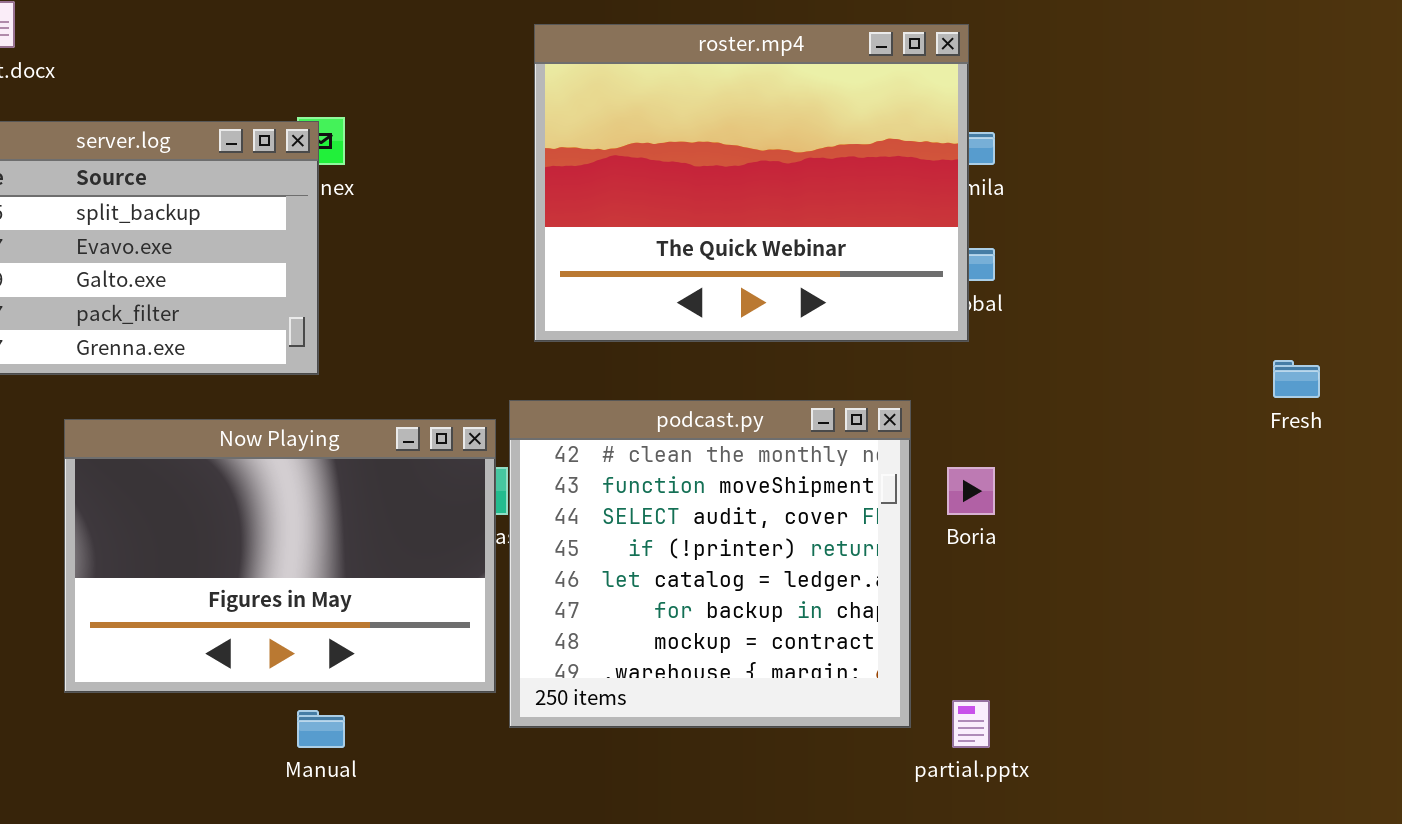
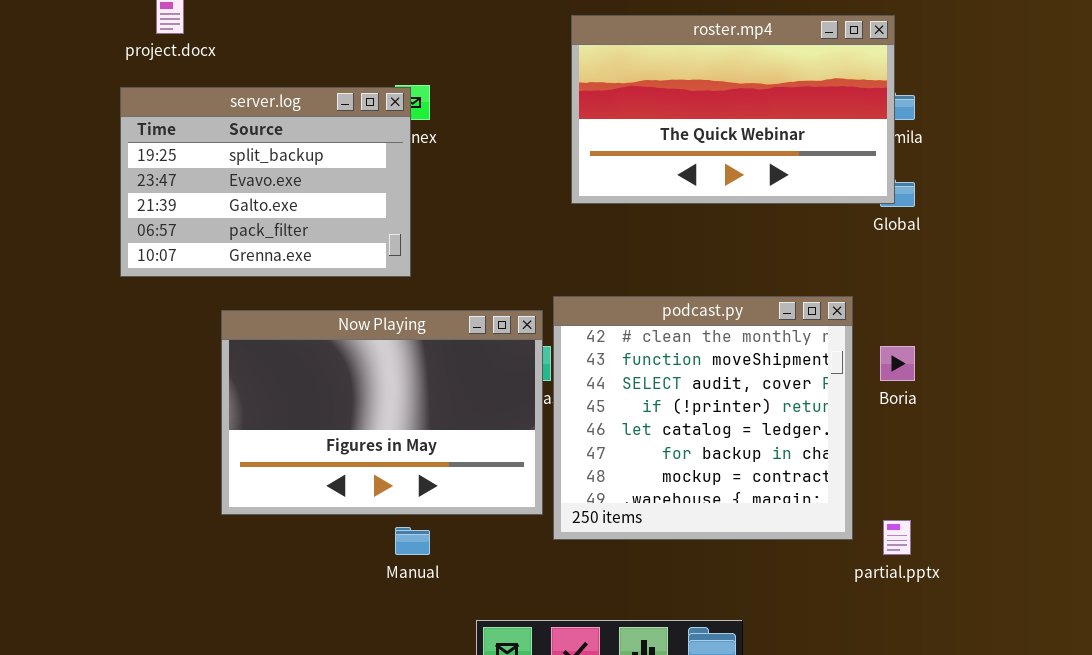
roster.mp4: [534,24,969,342] -> [571,15,895,204], resized

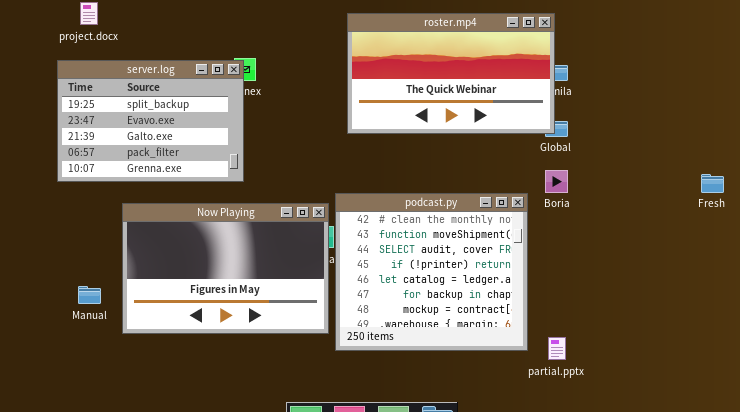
Boria: [880,346,915,381] -> [545,170,568,193], moved
Manual: [395,527,430,555] -> [78,286,101,304], moved

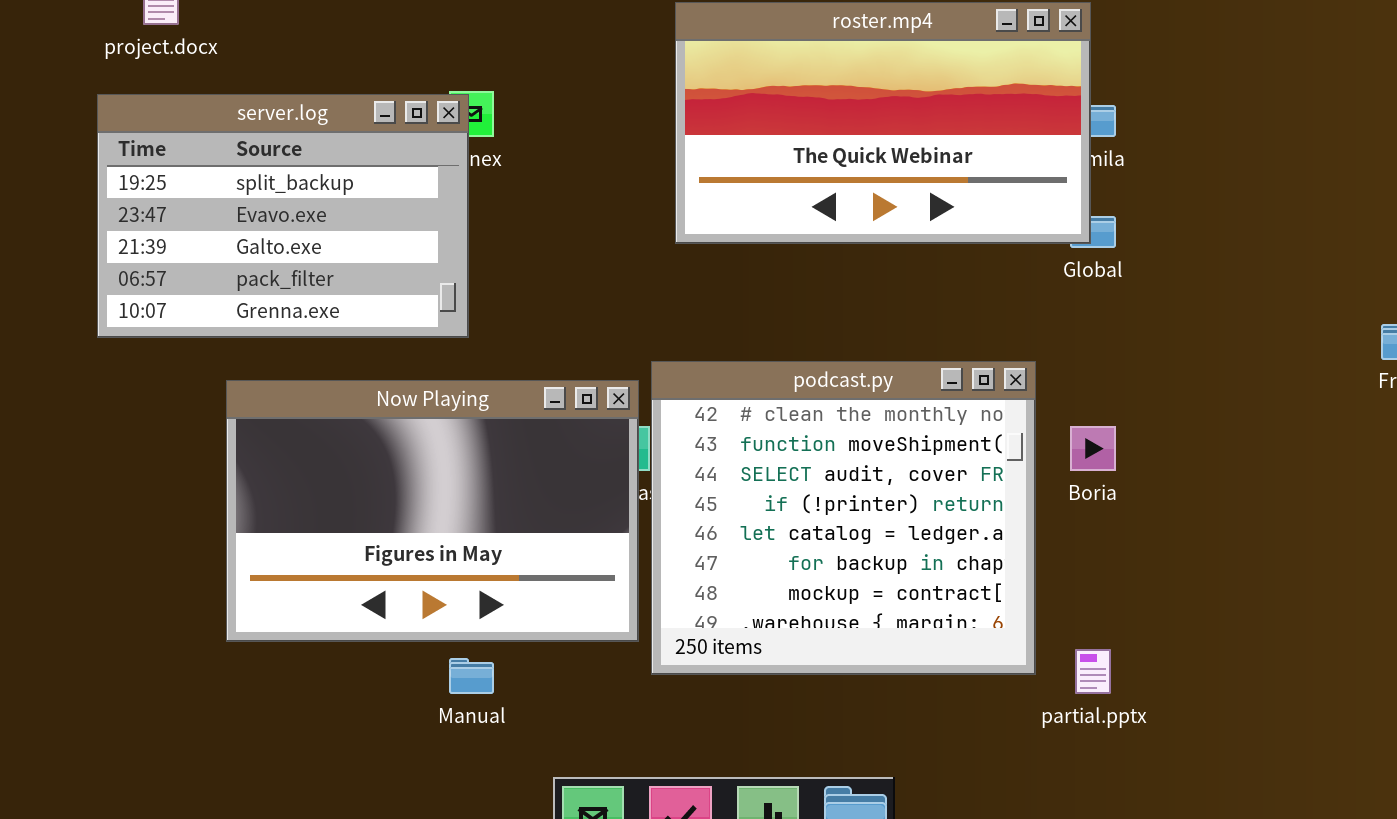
Boria: [545,170,568,193] -> [1070,426,1116,471], moved
Manual: [78,286,101,304] -> [449,658,494,694], moved

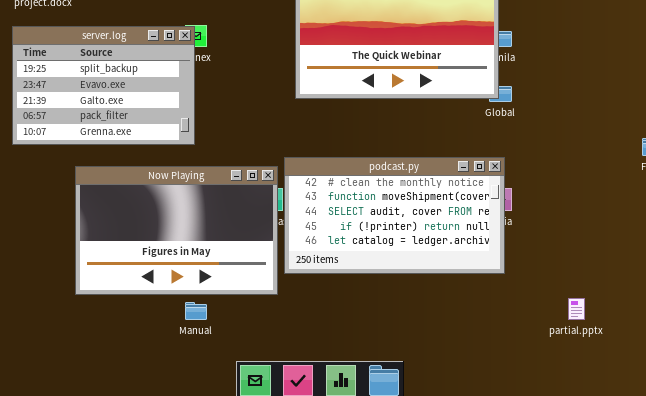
podcast.py: [651,361,1036,675] -> [284,157,505,274], resized
partial.pptx: [1075,649,1111,694] -> [568,298,585,320], moved

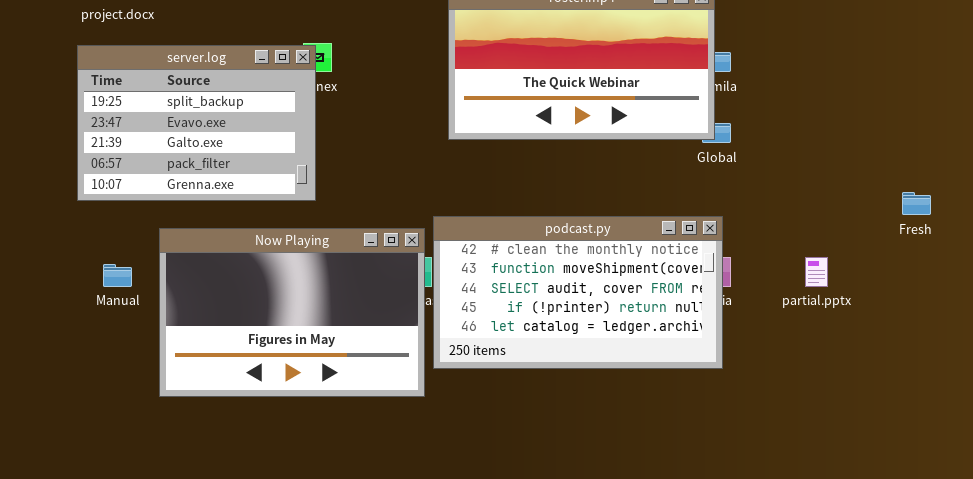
partial.pptx: [568,298,585,320] -> [805,257,828,287], moved
Manual: [185,302,207,320] -> [103,264,132,287], moved

